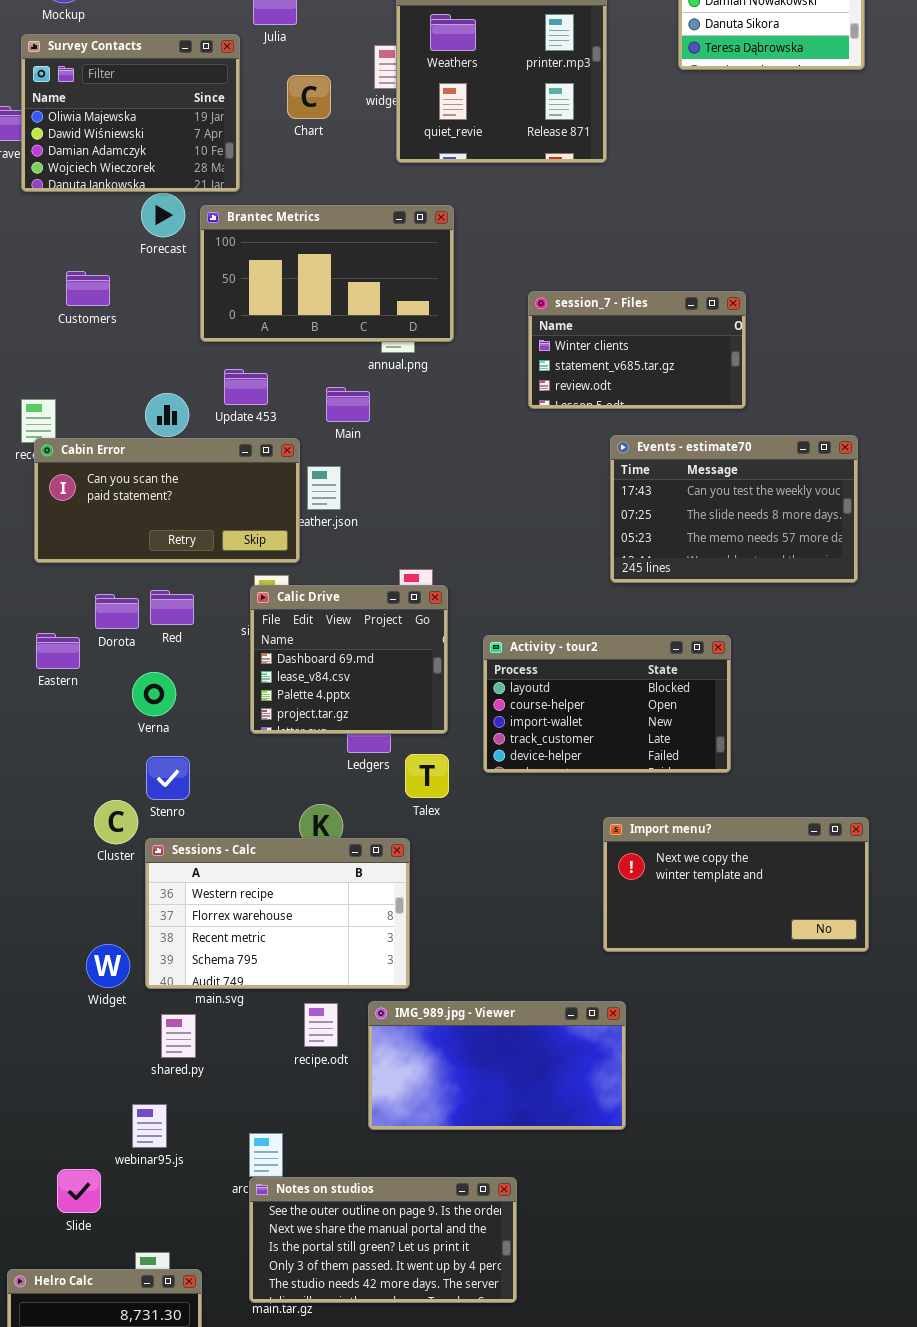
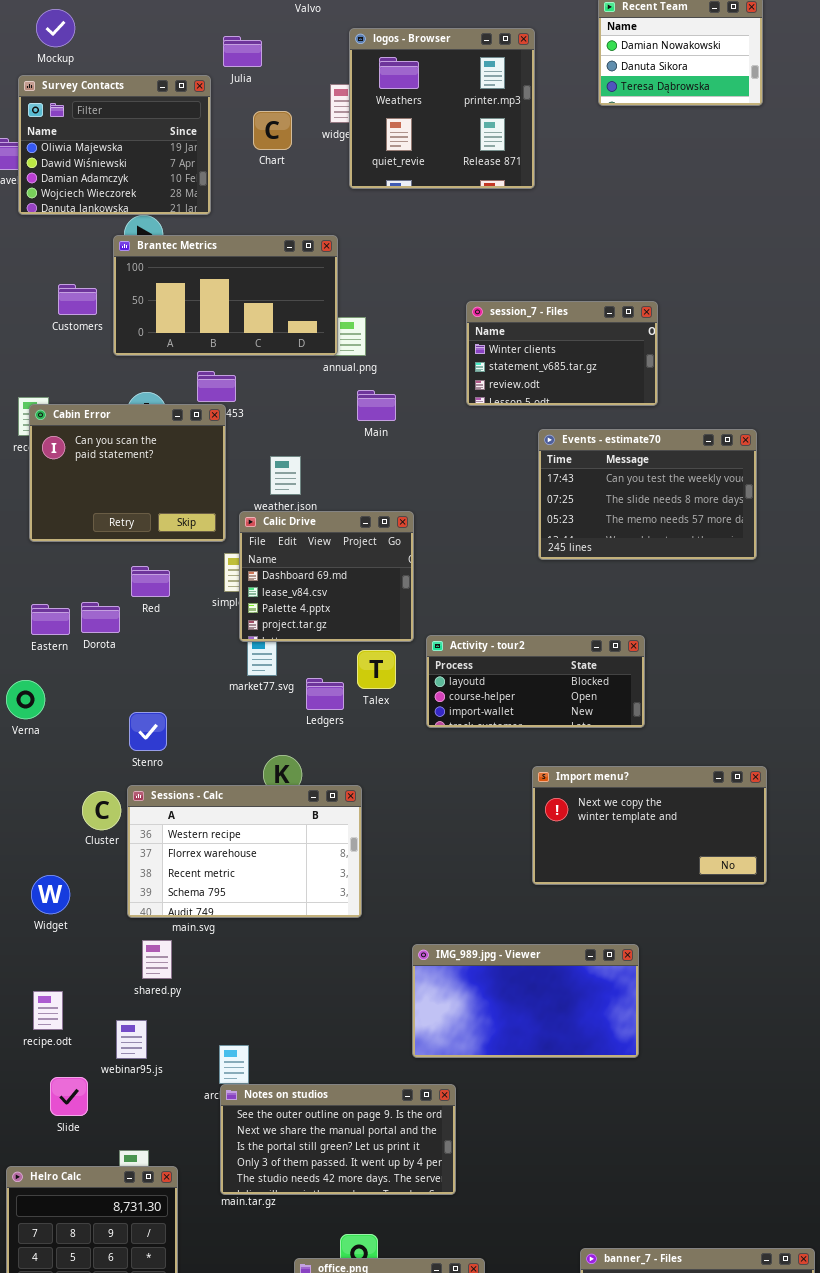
Brantec Metrics: [200,205,454,342] -> [113,235,338,356], moved
Main: [326,387,370,422] -> [357,390,396,421], moved
Cabin Error: [34,438,300,563] -> [29,404,226,542], resized
Calic Drive: [250,585,448,734] -> [239,511,414,642], moved
Dorota: [95,594,139,629] -> [81,602,120,633], moved
Activity - tour2: [483,635,731,773] -> [426,635,645,728], resized
Verna: [132,672,176,716] -> [6,680,45,719], moved
Talex: [405,754,449,798] -> [357,650,396,689], moved
Cluster: [94,800,138,844] -> [82,791,121,830], moved
Widget: [86,944,130,988] -> [31,875,70,914], moved
IMG_989.jpg - Viewer: [368,1001,626,1130] -> [412,944,639,1058], moved
recipe.odt: [304,1003,338,1047] -> [33,991,63,1030], moved

